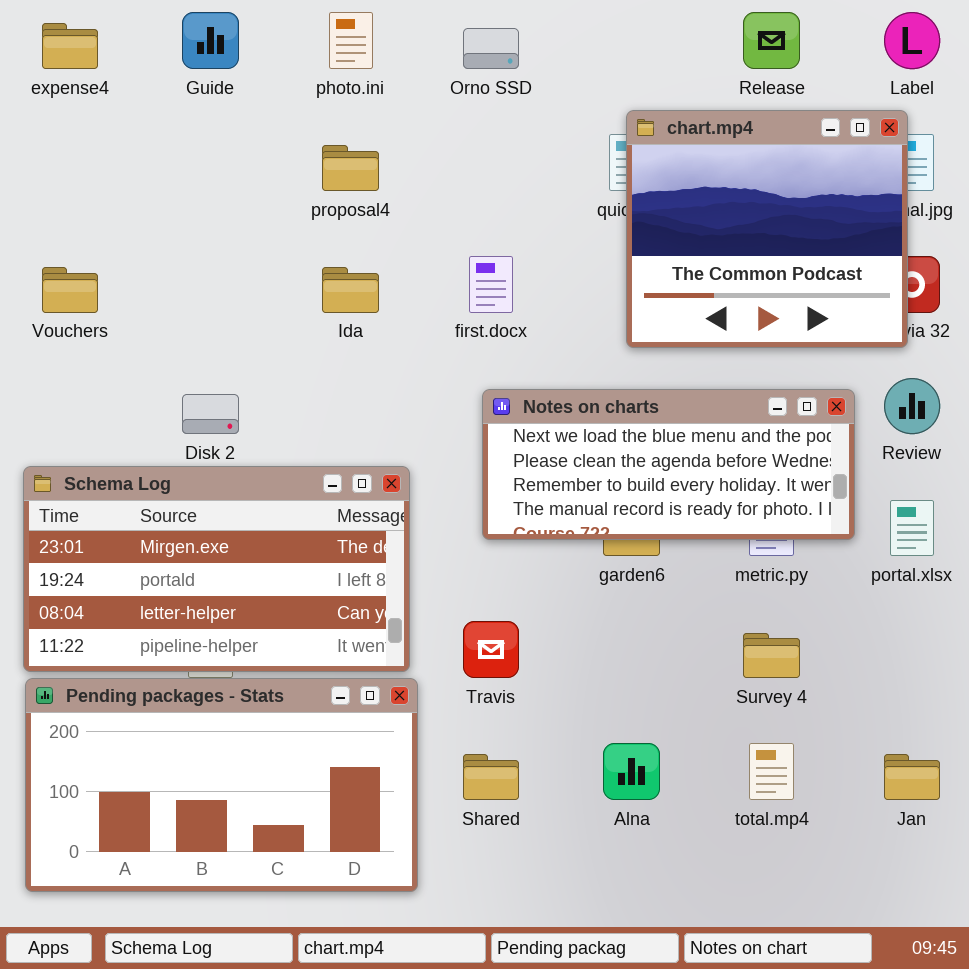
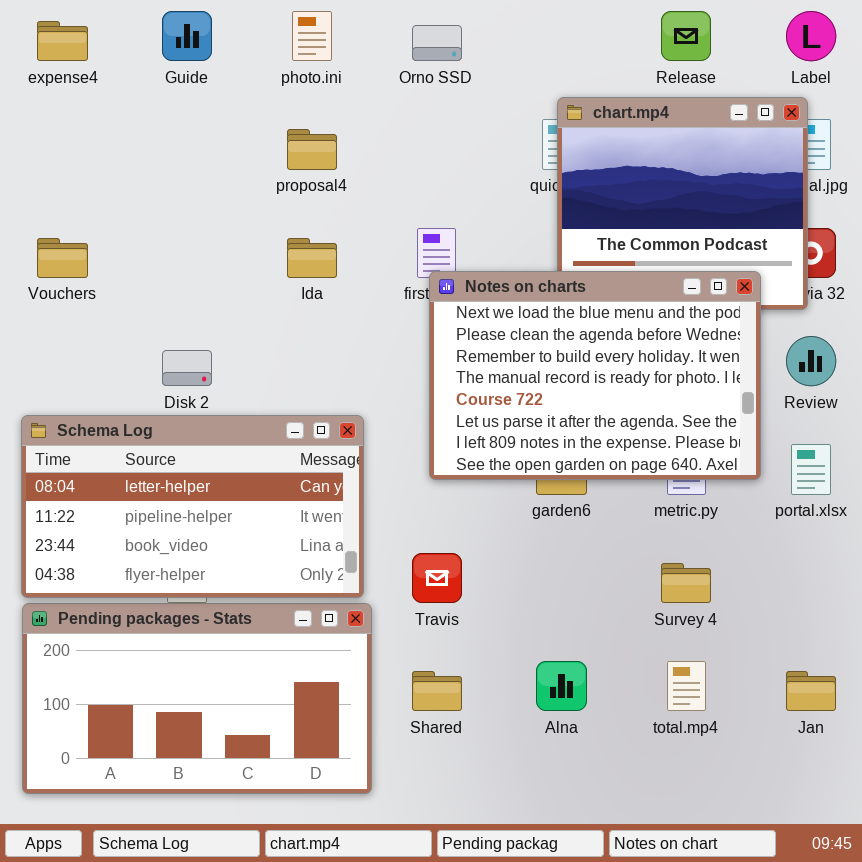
Notes on charts: [482,389,855,540] -> [429,271,761,480], resized
Schema Log: [23,466,410,672] -> [21,415,364,598], scrolled down 2 rows

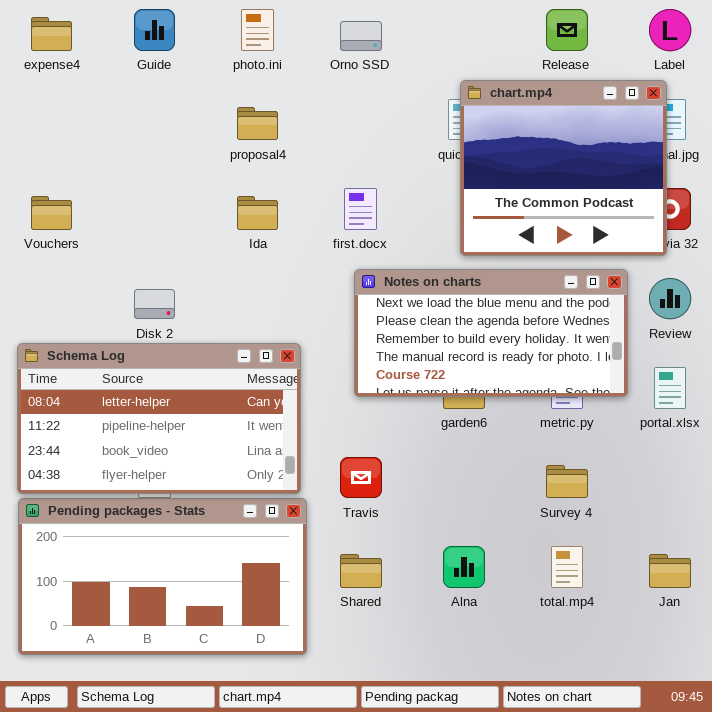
Notes on charts: [429,271,761,480] -> [354,269,628,397], resized

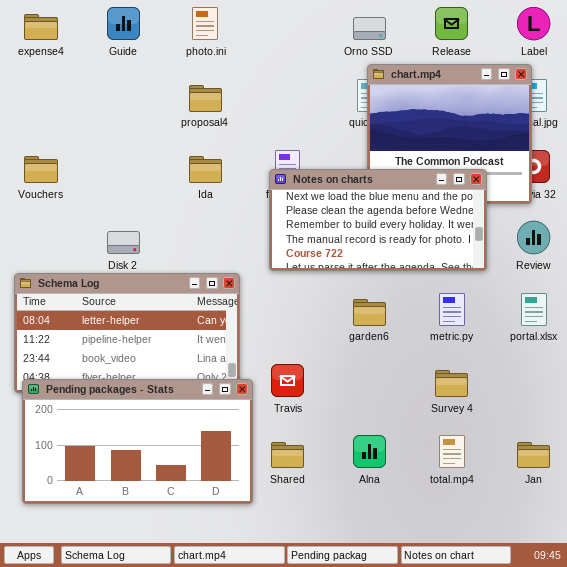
Orno SSD: [340,21,382,51] -> [353,17,386,40], moved
Notes on charts: [354,269,628,397] -> [269,169,487,271], moved
Pending packages - Stats: [18,498,307,655] -> [22,379,253,504], moved

